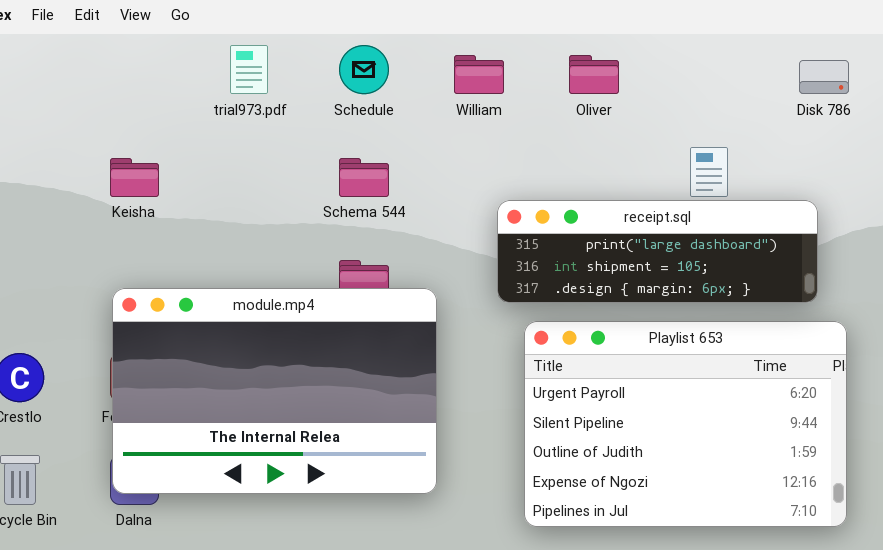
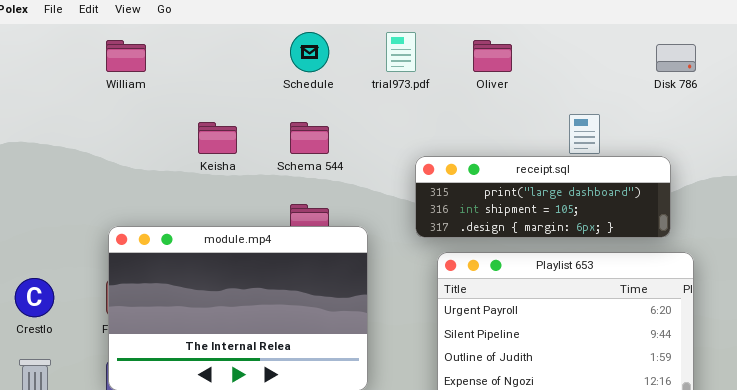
trial973.pdf: [230,45,268,94] -> [386,32,416,72], moved
William: [454,55,504,94] -> [106,40,146,72], moved
Keisha: [110,158,159,197] -> [198,122,237,154], moved

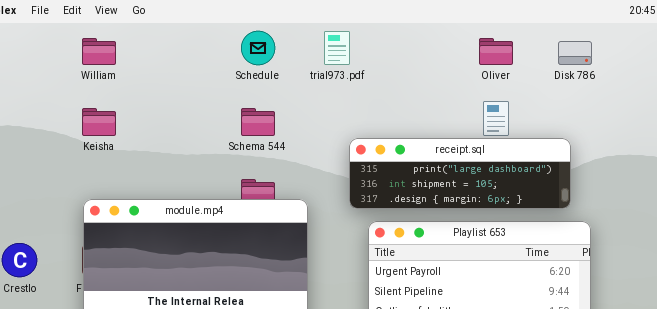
Oliver: [473,40,512,72] -> [479,38,513,65], moved
Keisha: [198,122,237,154] -> [82,108,116,136], moved

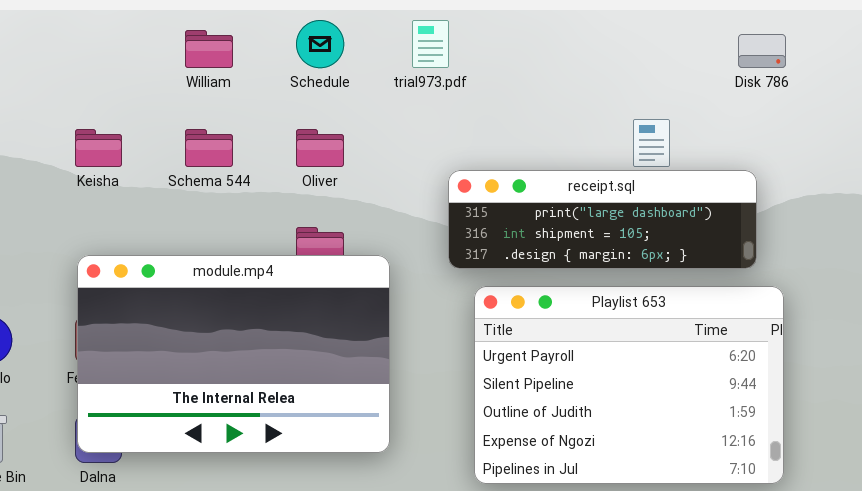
William: [82,38,116,65] -> [185,30,233,68], moved
Oliver: [479,38,513,65] -> [296,129,344,167], moved
Schema 544: [241,108,275,136] -> [185,129,233,167], moved

